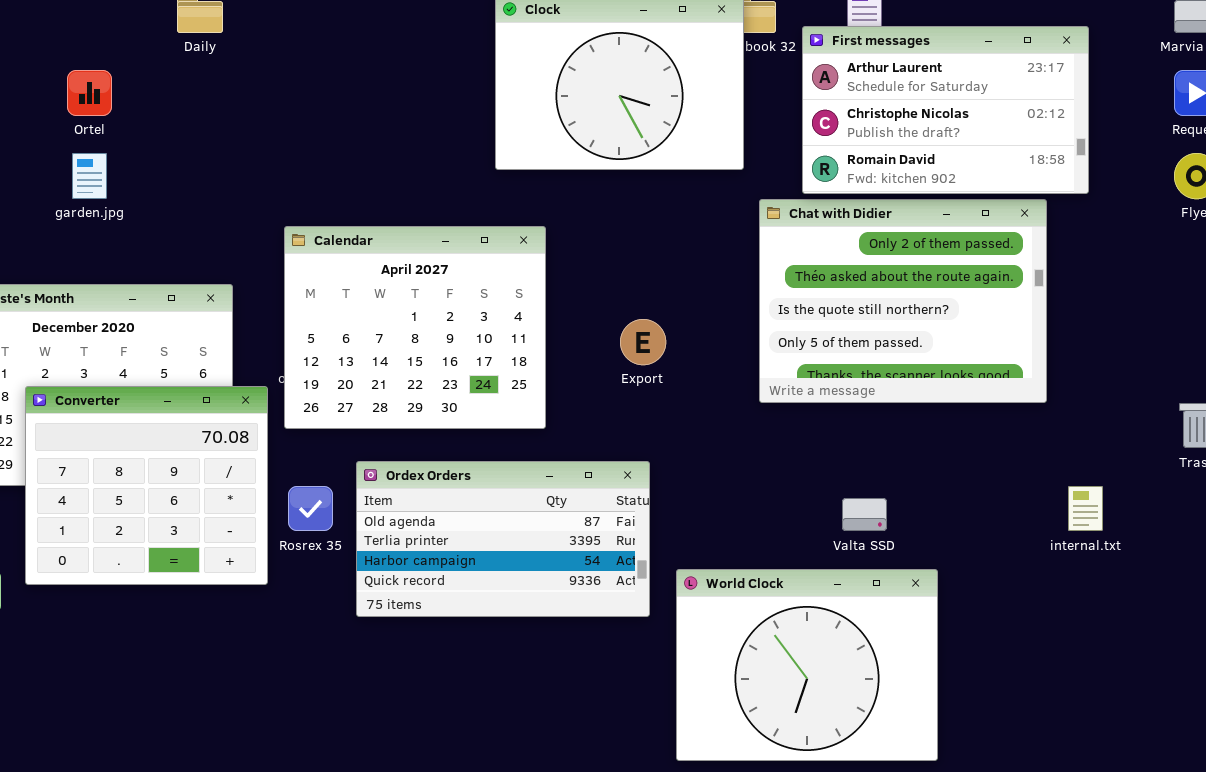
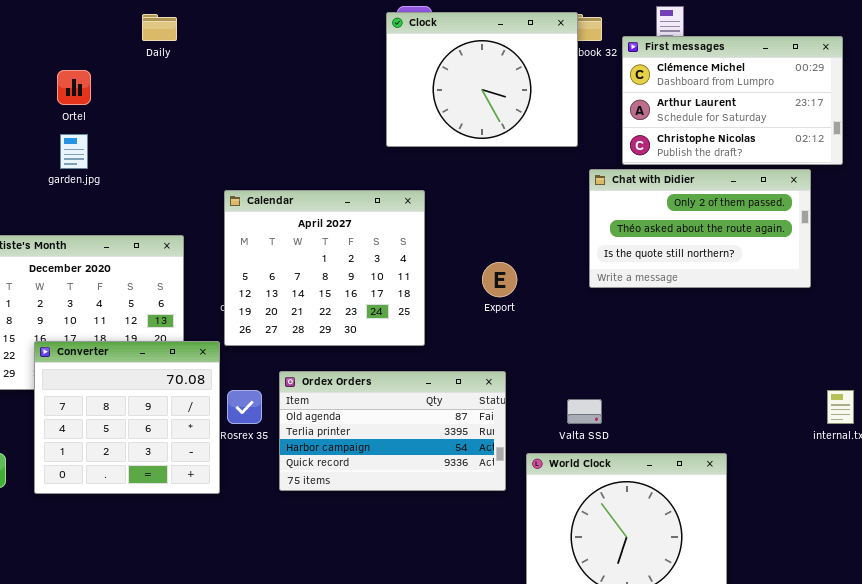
First messages: [802,26,1089,194] -> [622,36,843,165], scrolled up 1 row
Chat with Didier: [759,199,1047,403] -> [589,169,811,288], resized
Converter: [25,386,268,585] -> [34,341,220,494], moved
Valta SSD: [842,498,887,531] -> [567,399,602,424], moved

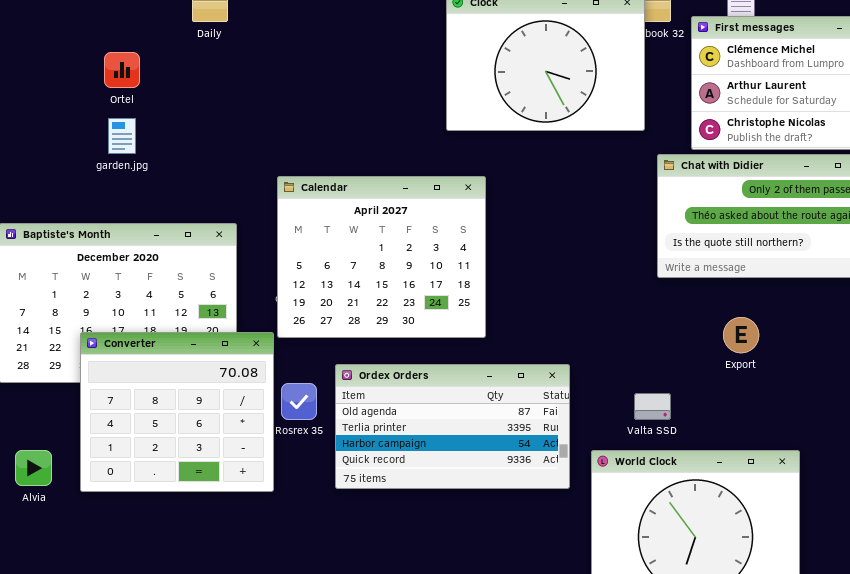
Export: [482,262,517,297] -> [723,317,759,353], moved

